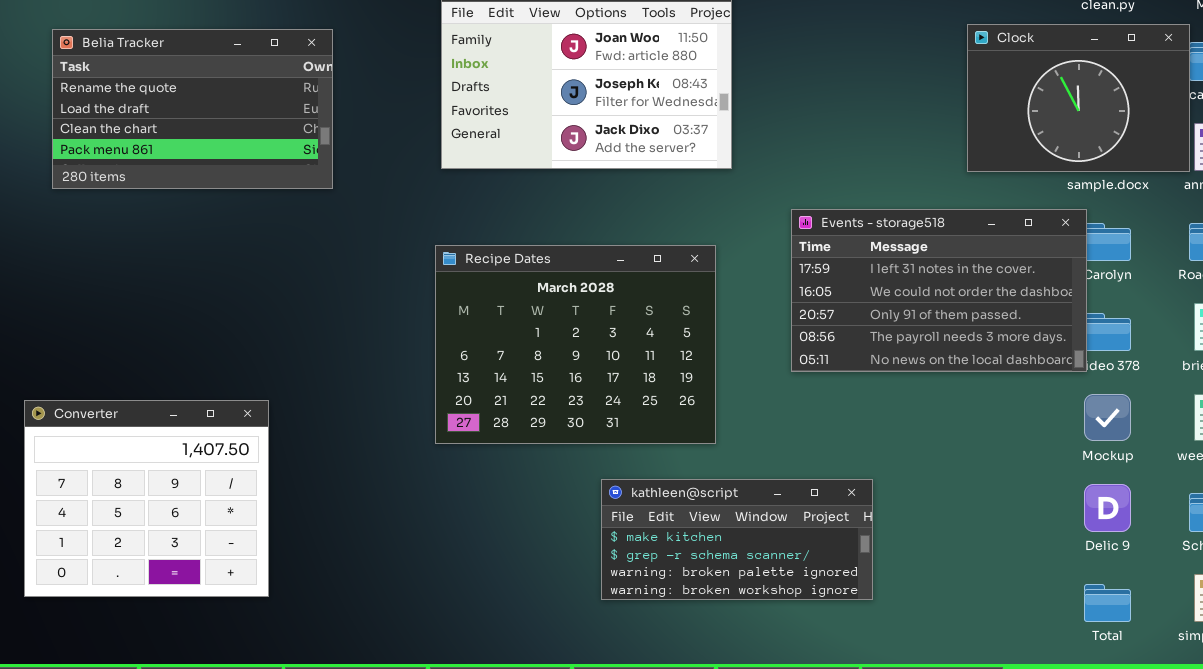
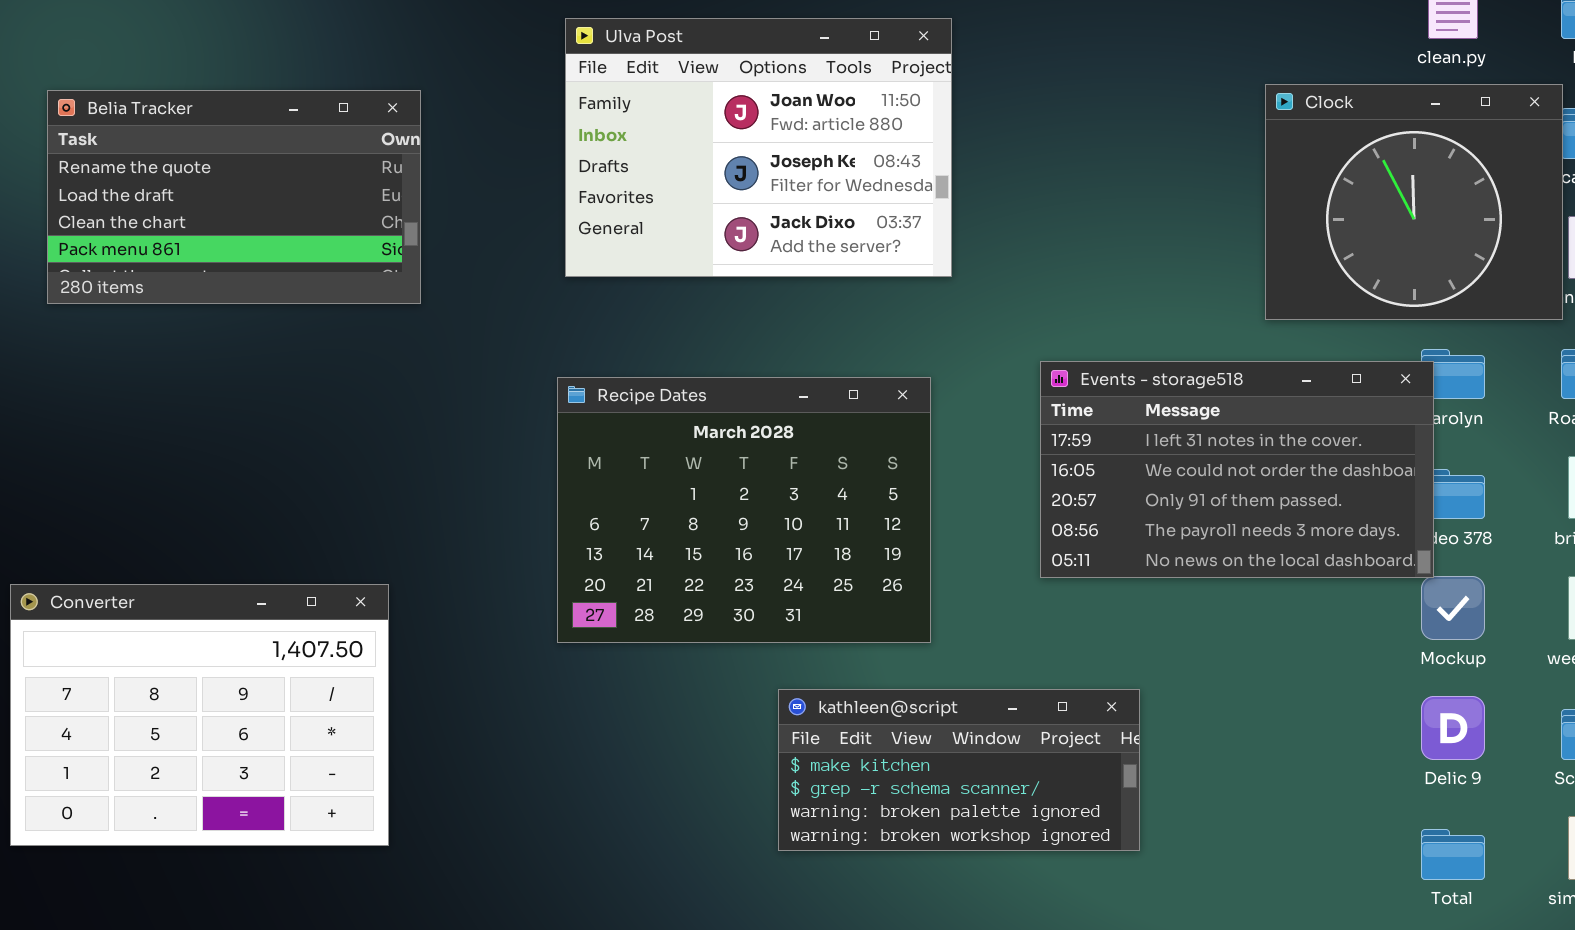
Clock: [967,24,1190,172] -> [1265,84,1563,320], resized
Events - storage518: [791,209,1087,372] -> [1040,361,1434,578], moved
Converter: [24,400,269,597] -> [10,584,389,846], resized

